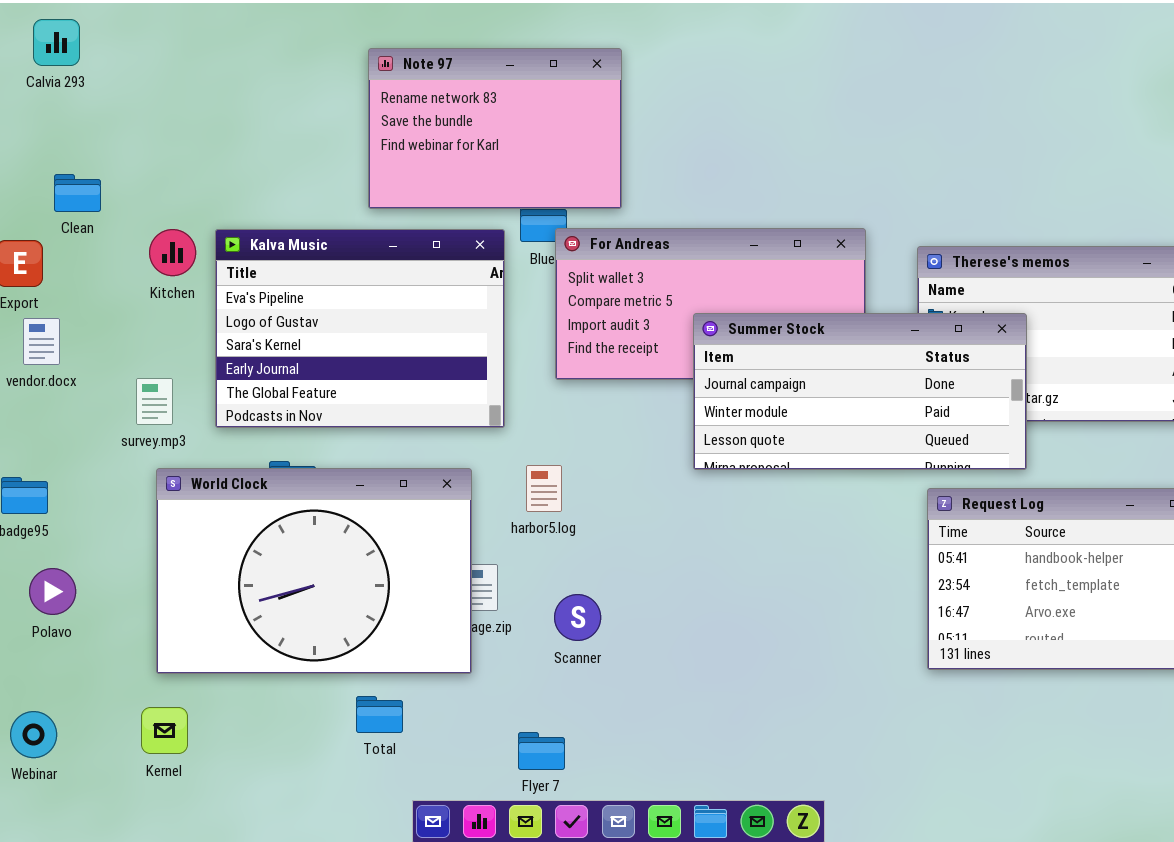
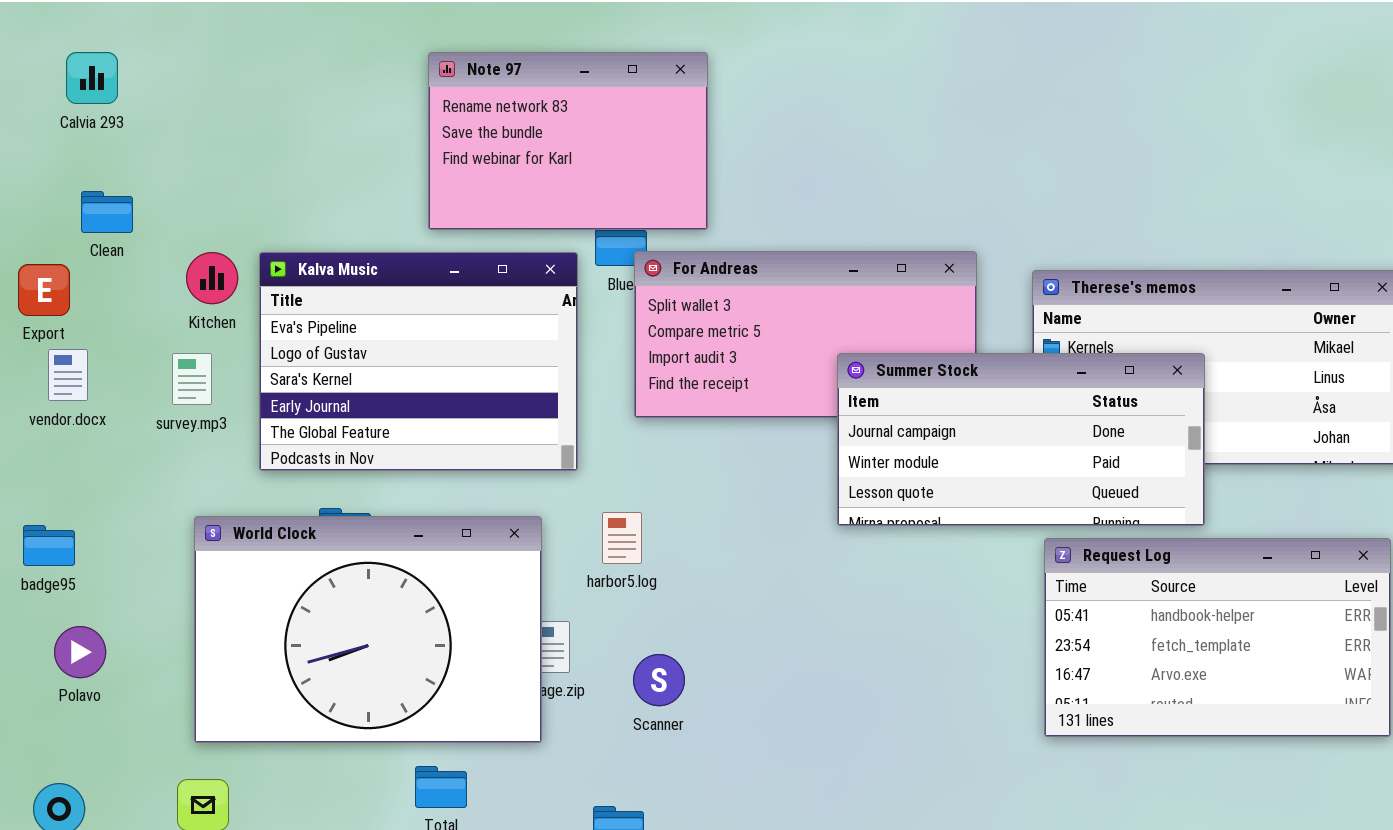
Calvia 293: [33,19,80,66] -> [66,52,118,104], moved
Summer Stock: [693,313,1027,470] -> [837,353,1205,526], moved
survey.mp3: [136,378,173,425] -> [172,353,212,405], moved

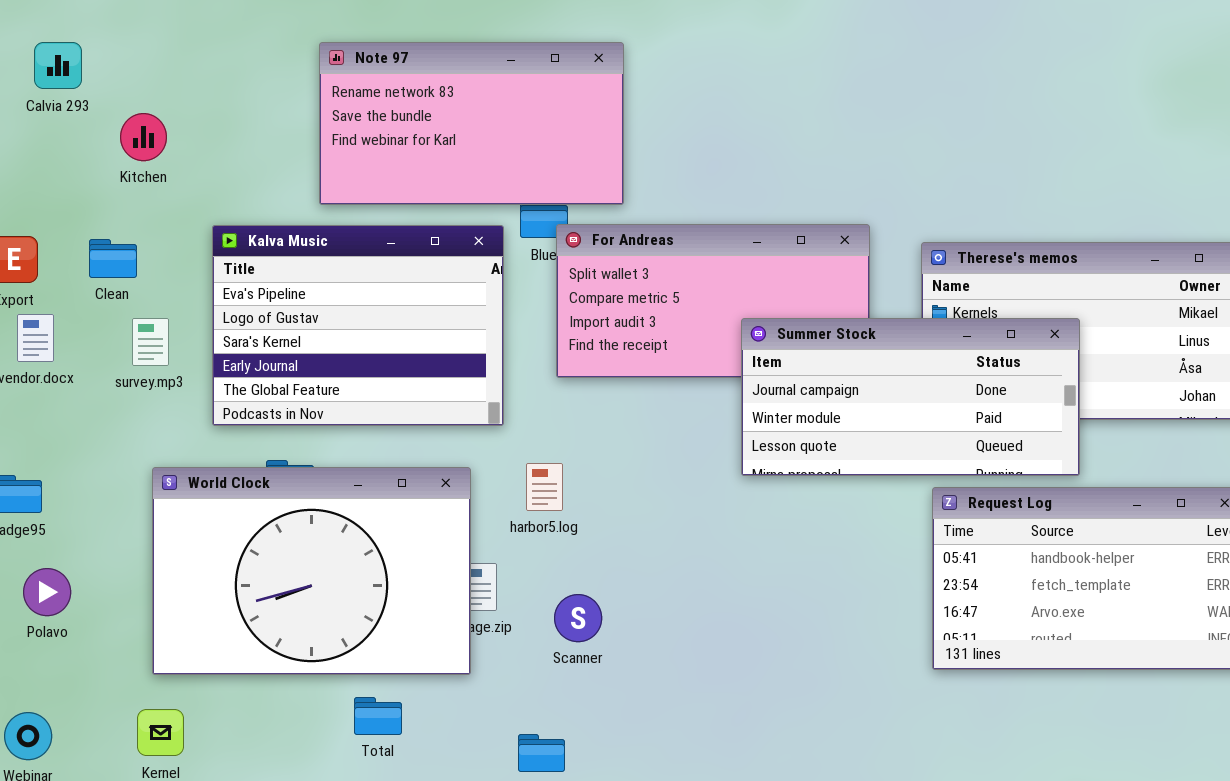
Note 97: [428,52,708,230] -> [319,42,624,205], resized
Clean: [81,191,133,233] -> [89,239,137,278], moved
Kitchen: [186,252,238,304] -> [120,113,167,161], moved

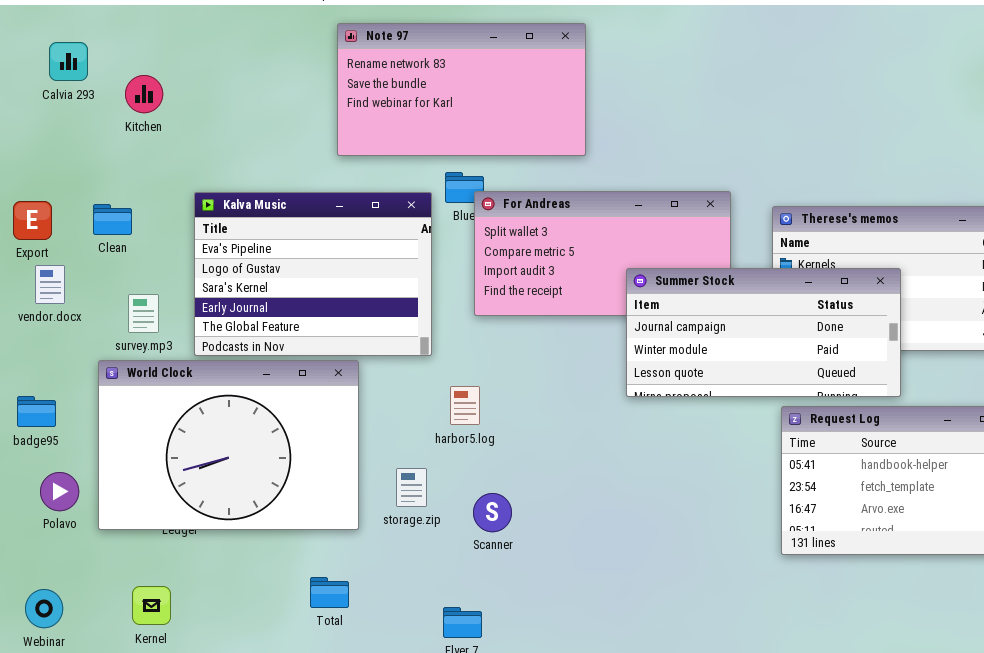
Note 97: [319,42,624,205] -> [337,23,586,156], moved
Kitchen: [120,113,167,161] -> [125,75,163,113], moved
survey.mp3: [132,318,169,366] -> [128,294,159,333], moved
World Clock: [152,467,471,675] -> [98,360,359,530], moved

